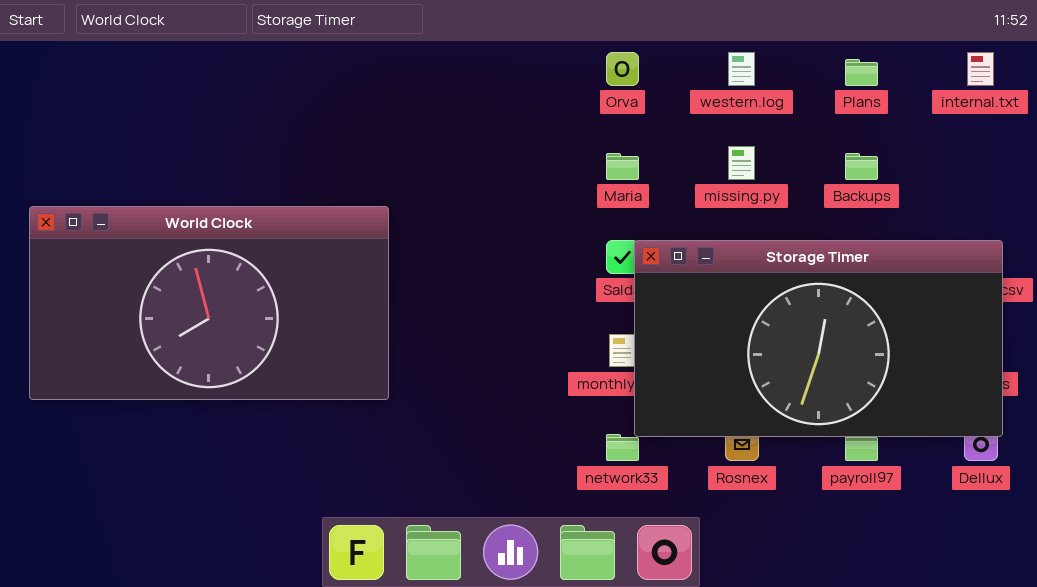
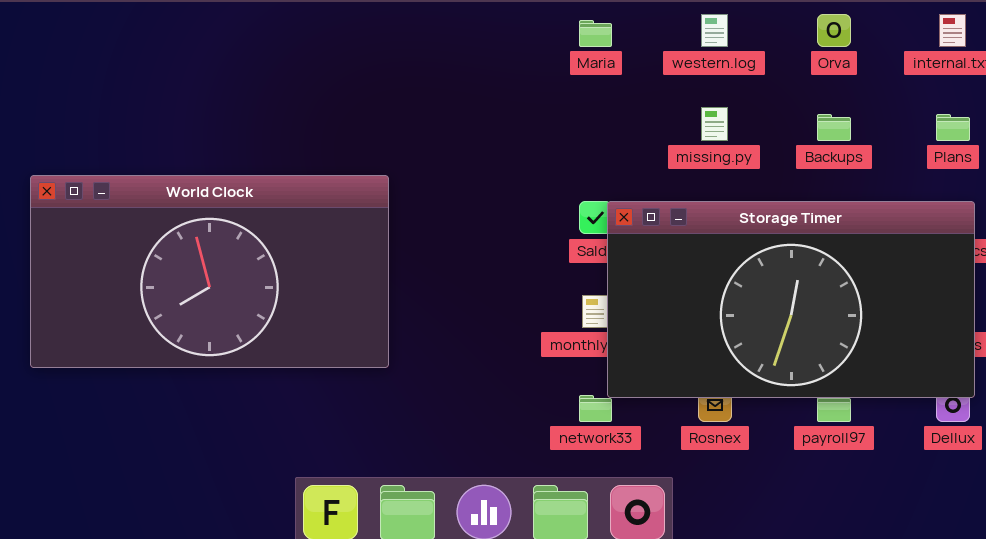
Orva: [606,52,639,86] -> [817,14,851,47], moved
Plans: [845,59,878,86] -> [936,114,970,141], moved
Maria: [606,153,639,180] -> [579,20,612,47], moved
World Clock: [29,206,389,400] -> [30,175,389,368], moved

